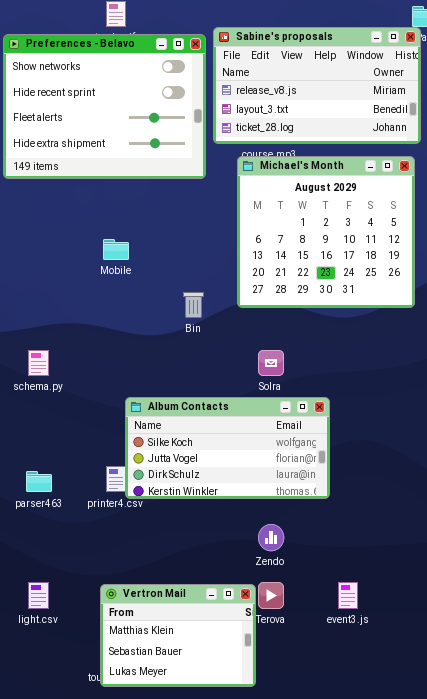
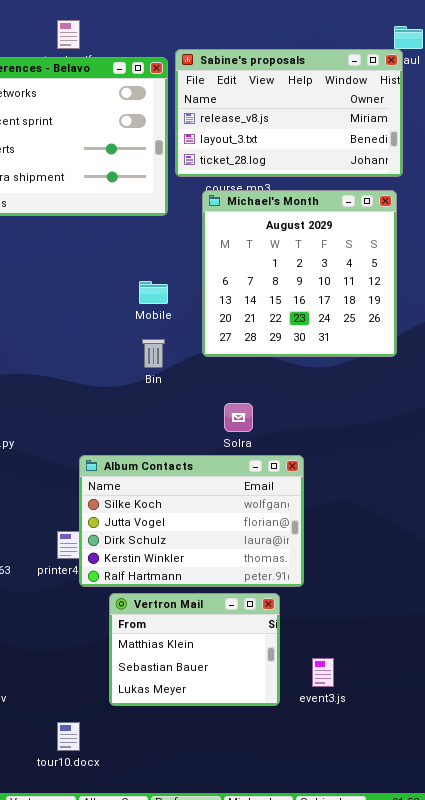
Mobile: [103,239,129,260] -> [139,281,168,304], moved
Album Contacts: [125,397,330,499] -> [79,455,304,587], resized
Vertron Mail: [100,584,256,687] -> [109,593,280,706], moved

